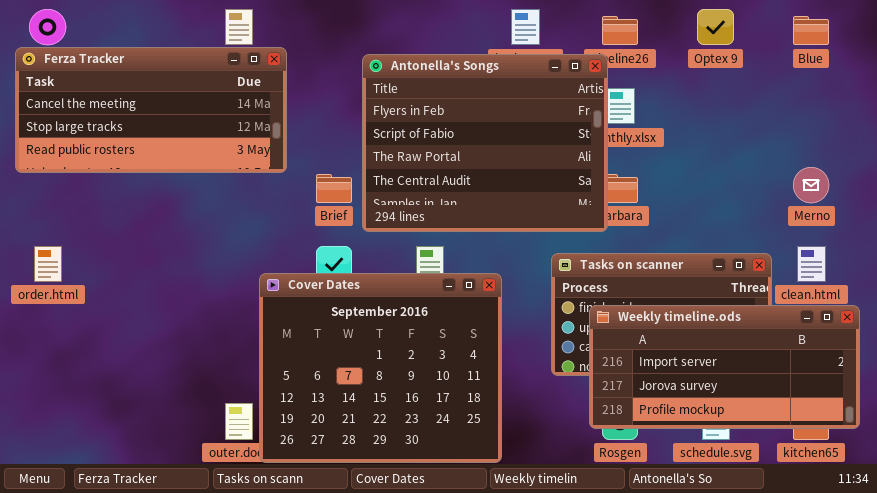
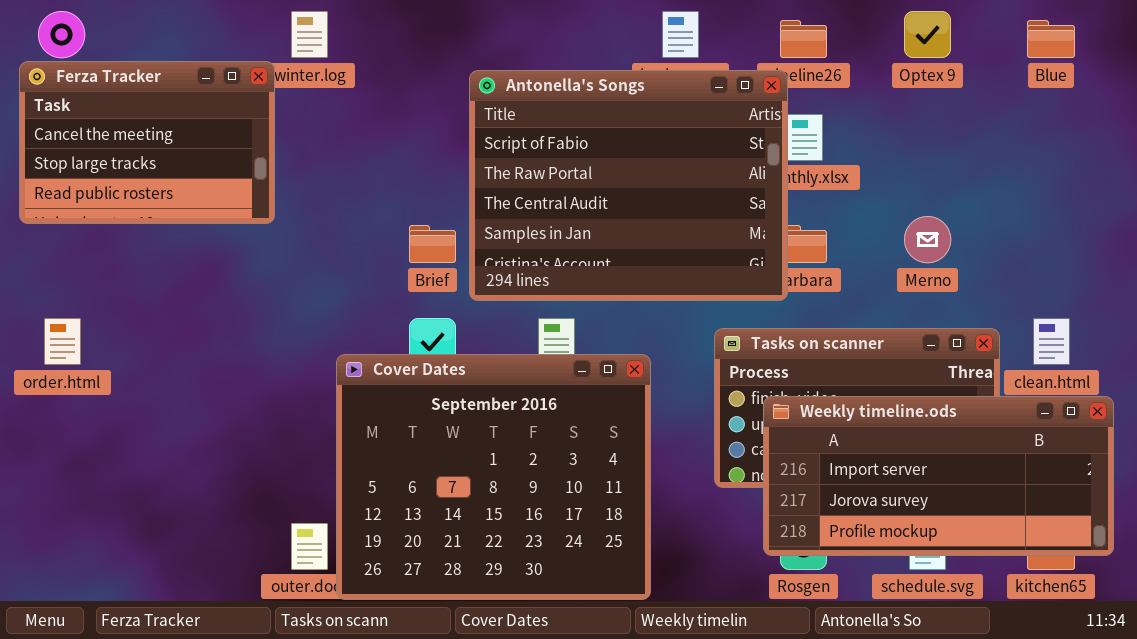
Ferza Tracker: [15,47,287,173] -> [19,61,275,224], resized
Antonella's Songs: [362,54,608,232] -> [469,70,788,301], scrolled down 1 row
Merno: [793,167,829,203] -> [904,216,951,263], moved

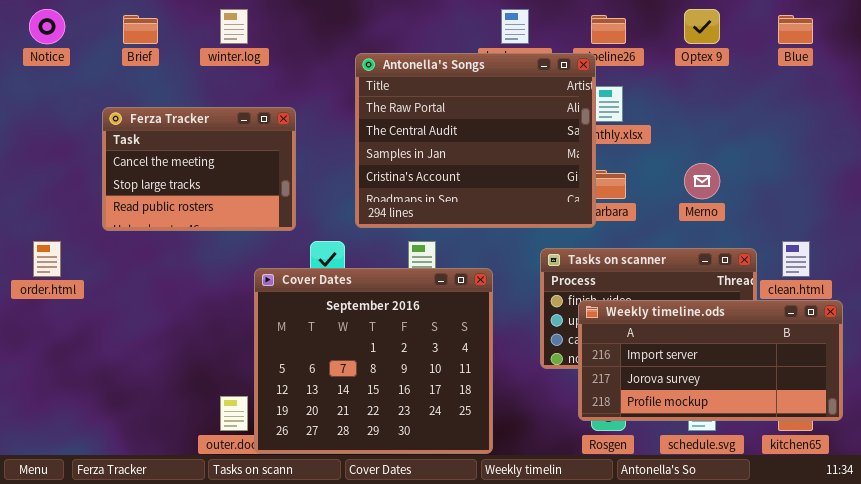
Ferza Tracker: [19,61,275,224] -> [102,107,296,231], moved
Antonella's Songs: [469,70,788,301] -> [355,53,596,228], scrolled down 1 row
Brief: [409,225,456,263] -> [123,15,158,44], moved

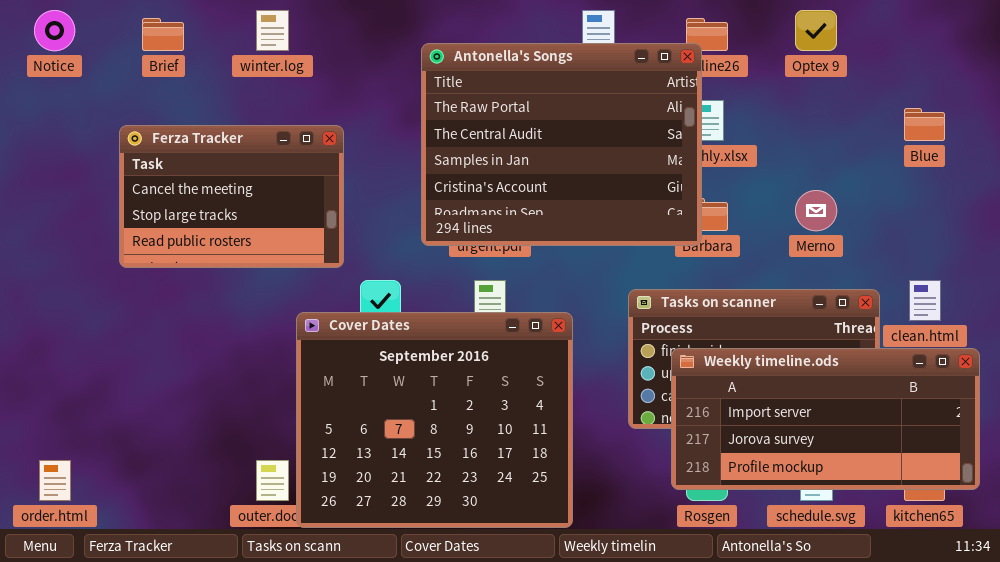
Blue: [778,15,813,44] -> [904,108,945,141], moved
Antonella's Songs: [355,53,596,228] -> [421,43,702,246], moved
order.html: [33,241,61,277] -> [39,460,71,501], moved

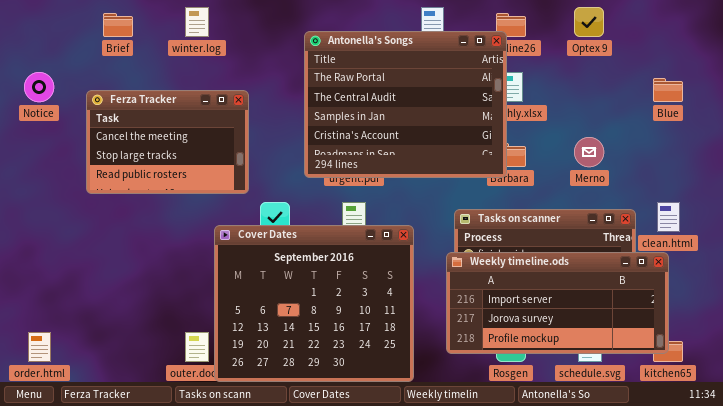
Notice: [34,10,75,51] -> [24,72,54,102], moved
Weekly timeline.ods: [671,348,980,490] -> [446,252,669,354], moved

